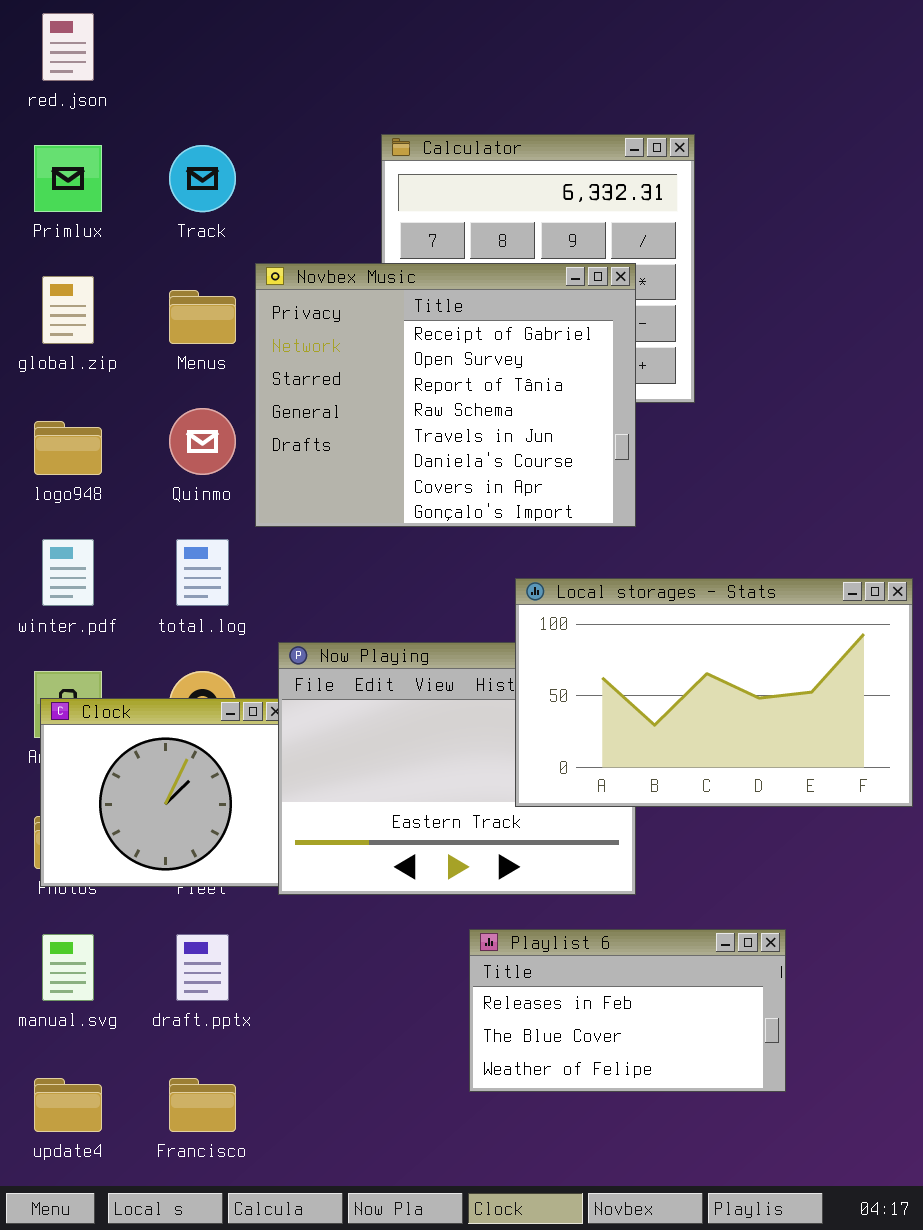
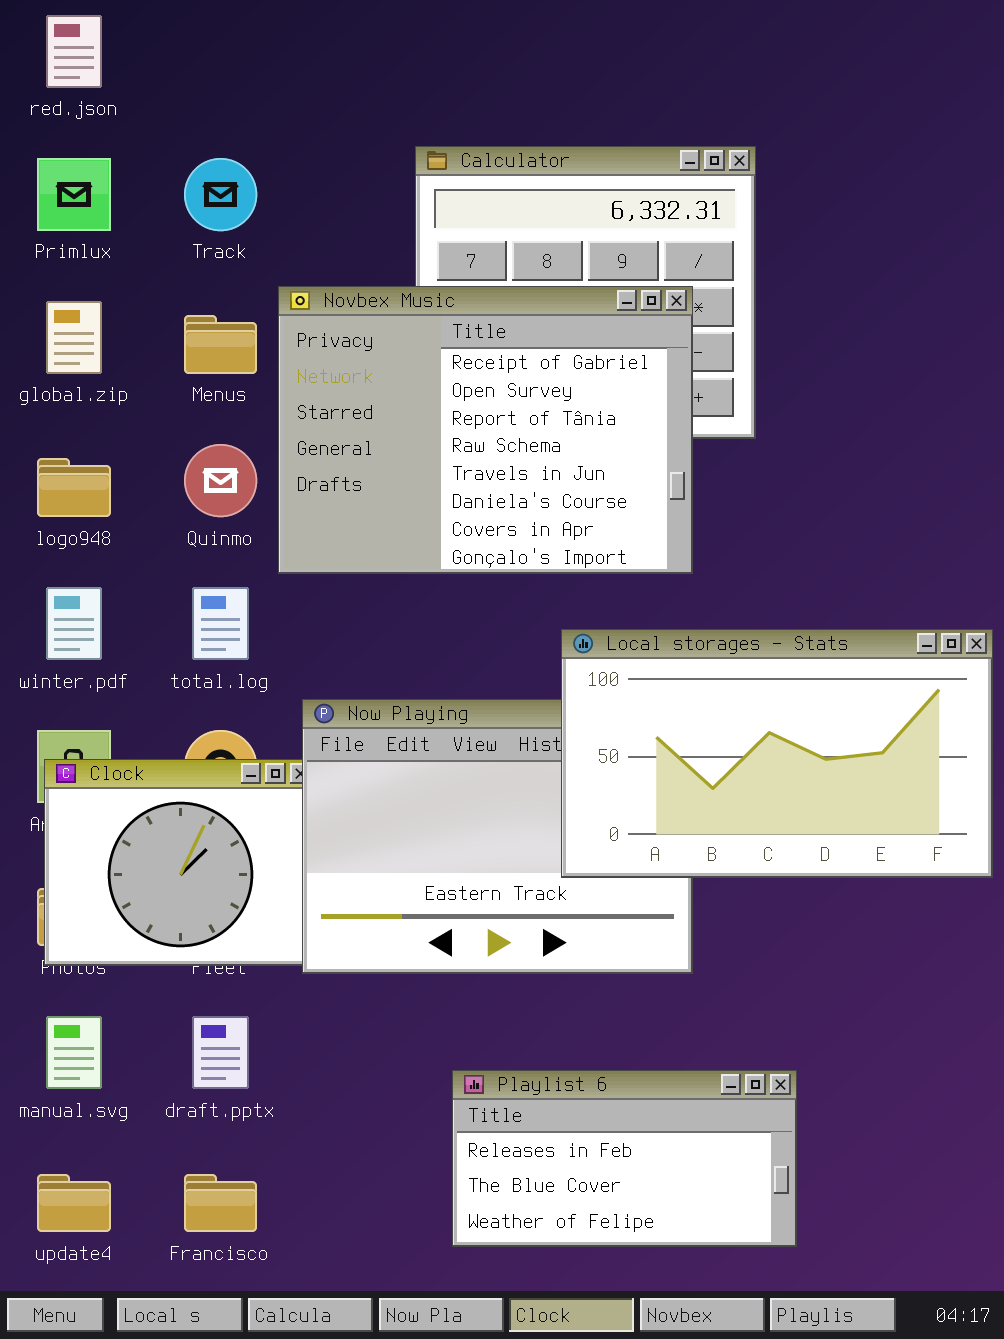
Playlist 6: [469,929,786,1092] -> [452,1070,797,1247], moved

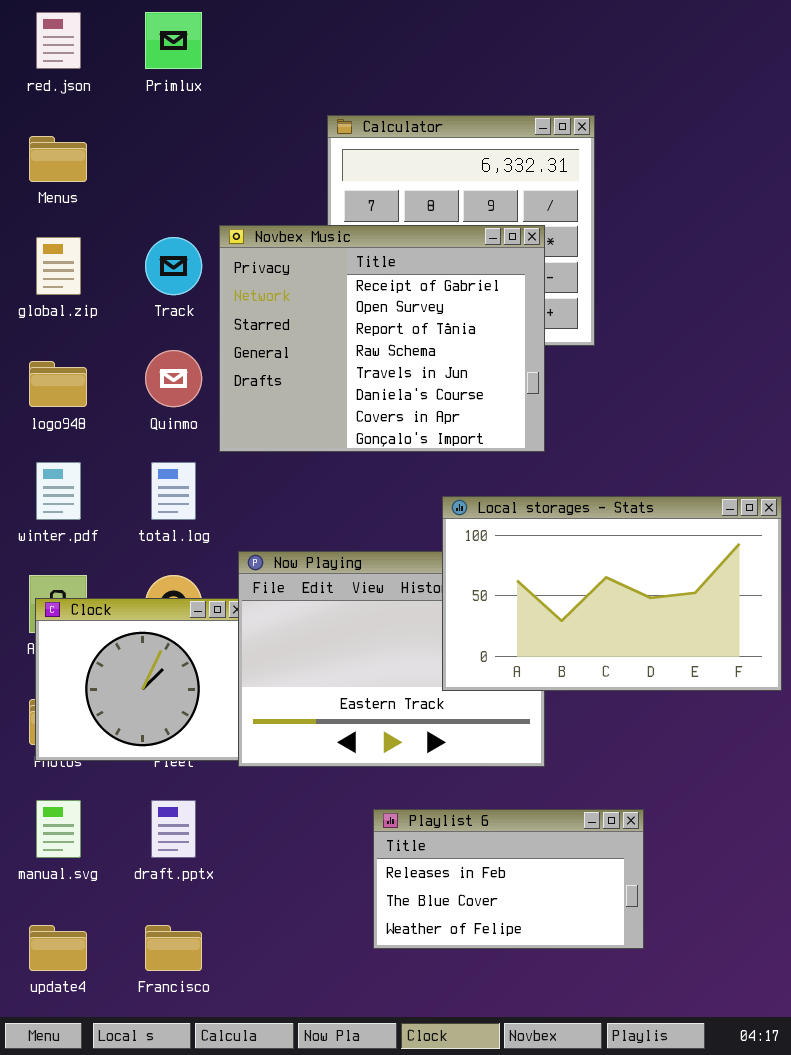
Primlux: [37,158,111,231] -> [145,12,202,69], moved
Track: [184,158,257,231] -> [145,237,202,295], moved
Menus: [184,315,257,374] -> [29,136,87,182], moved
Playlist 6: [452,1070,797,1247] -> [373,809,644,949], moved

